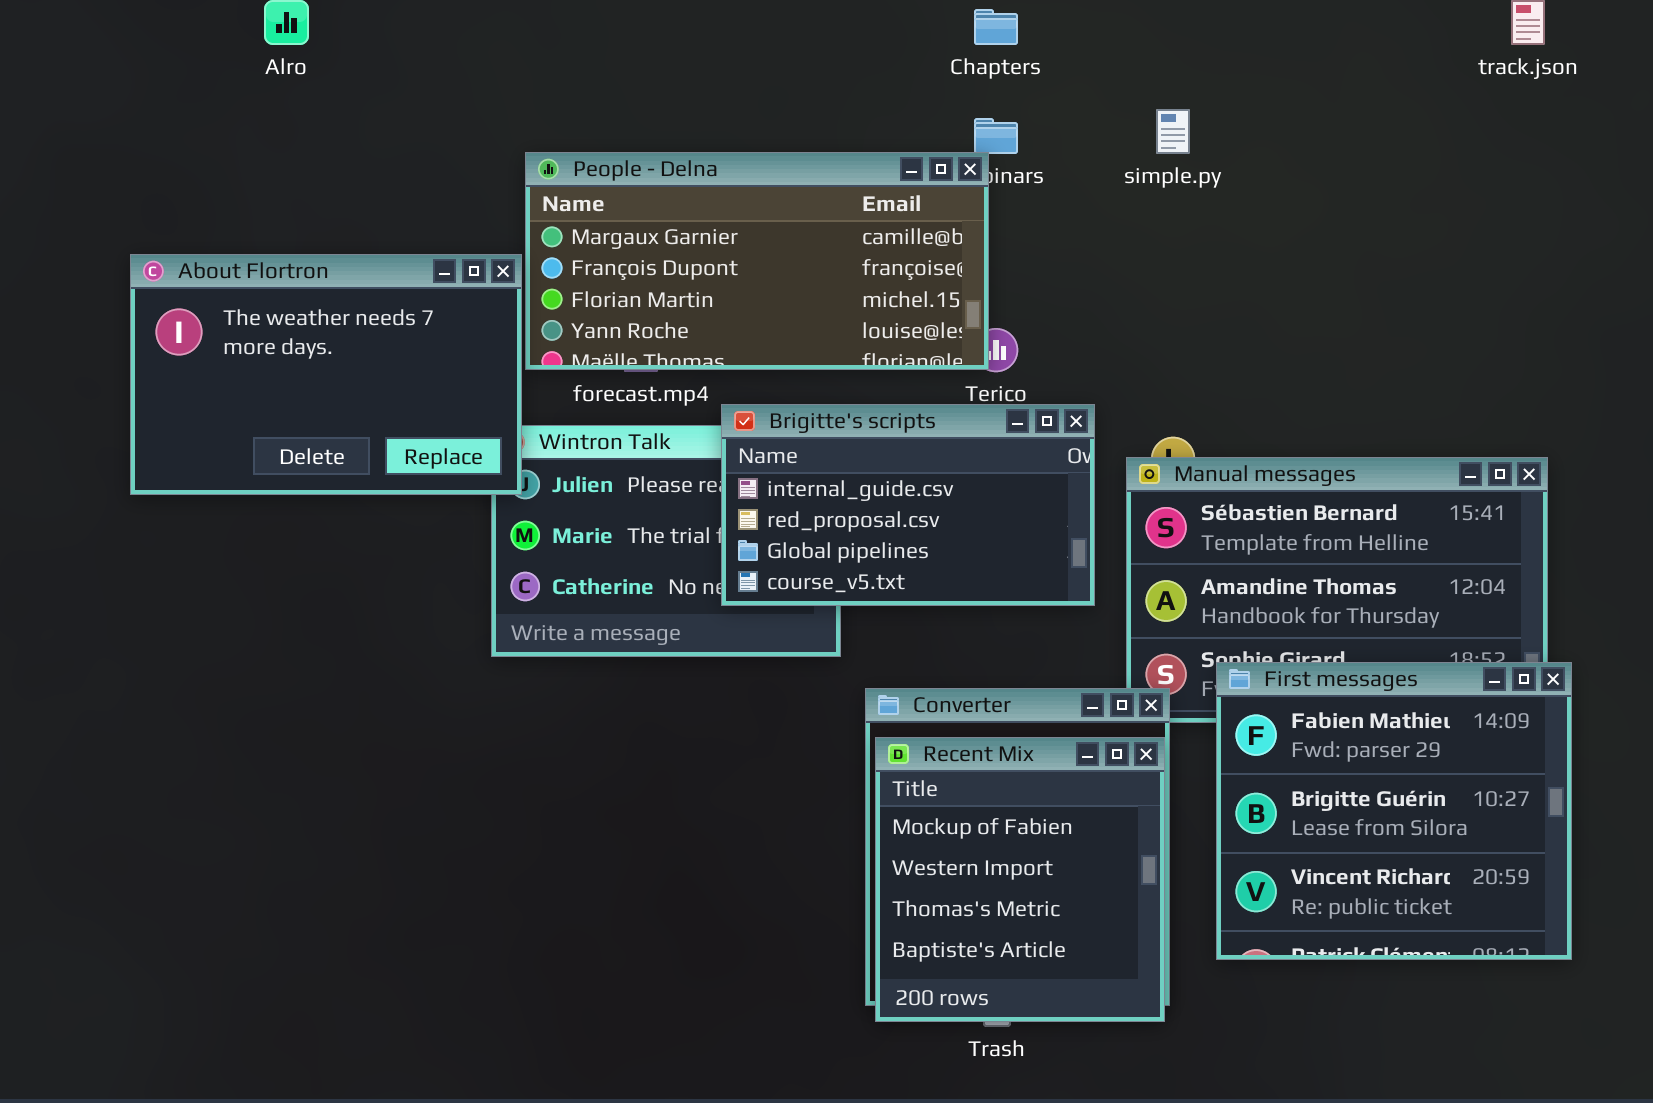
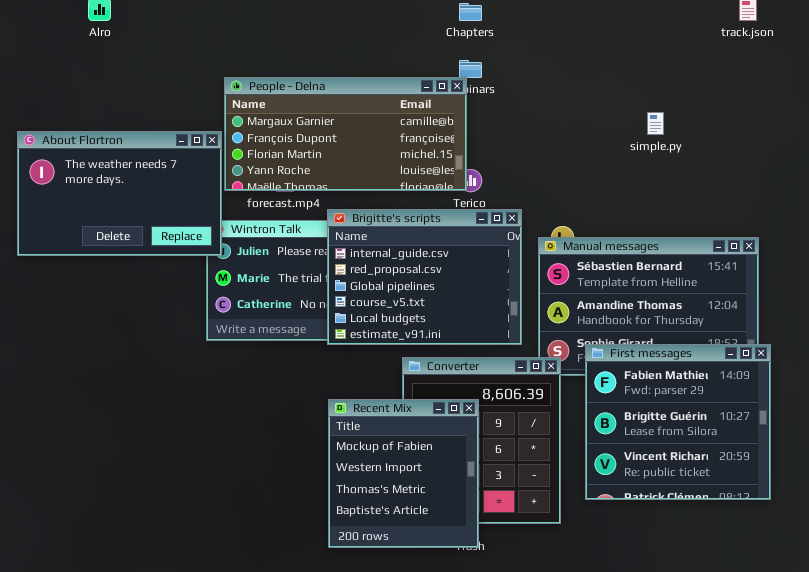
simple.py: [1156,109,1190,154] -> [647,112,664,135], moved
Brigitte's scripts: [721,404,1095,606] -> [327,209,522,345], resized
Recent Mix: [875,737,1165,1022] -> [328,399,479,548], moved

